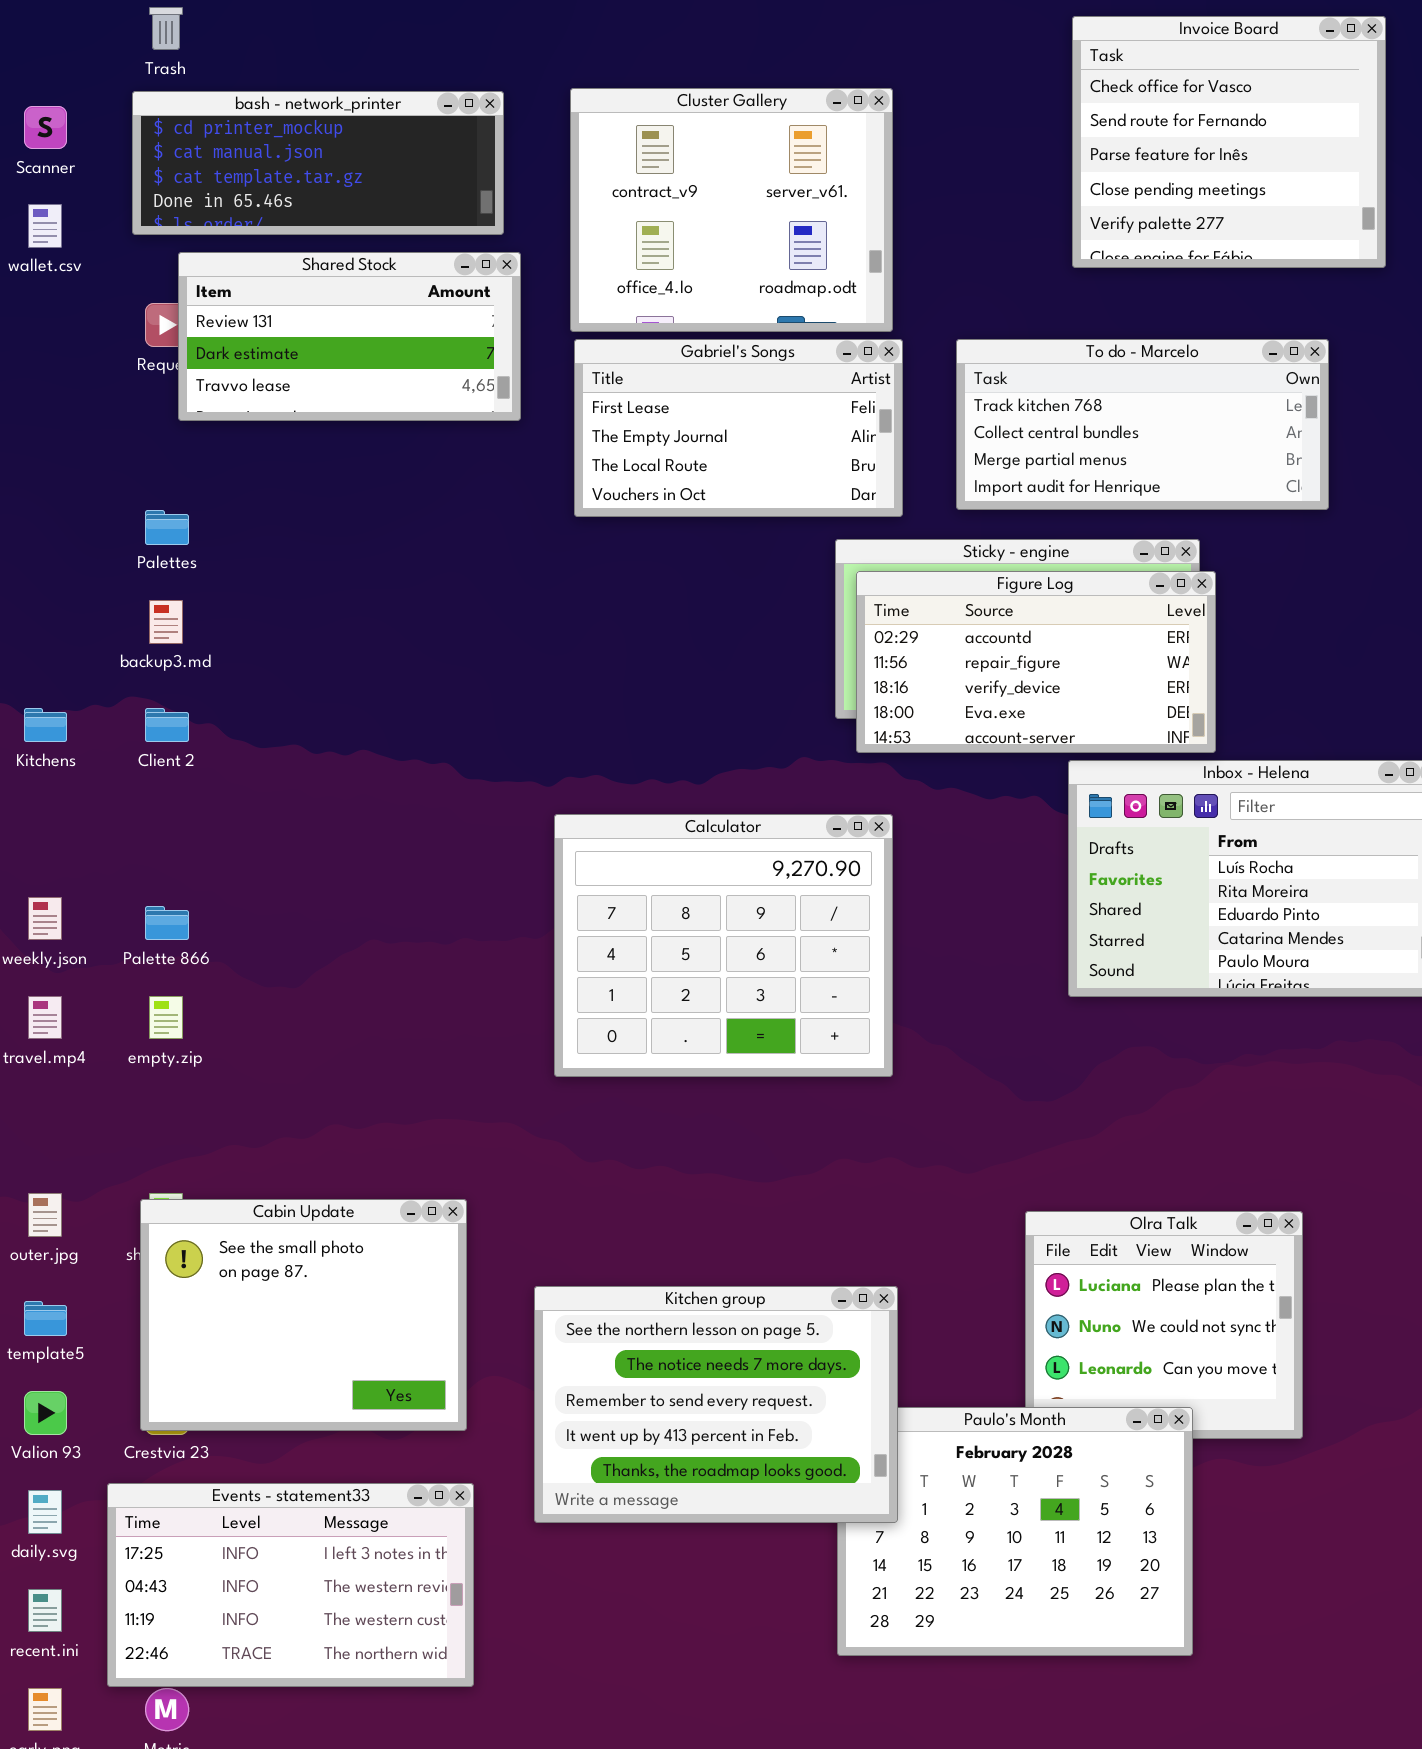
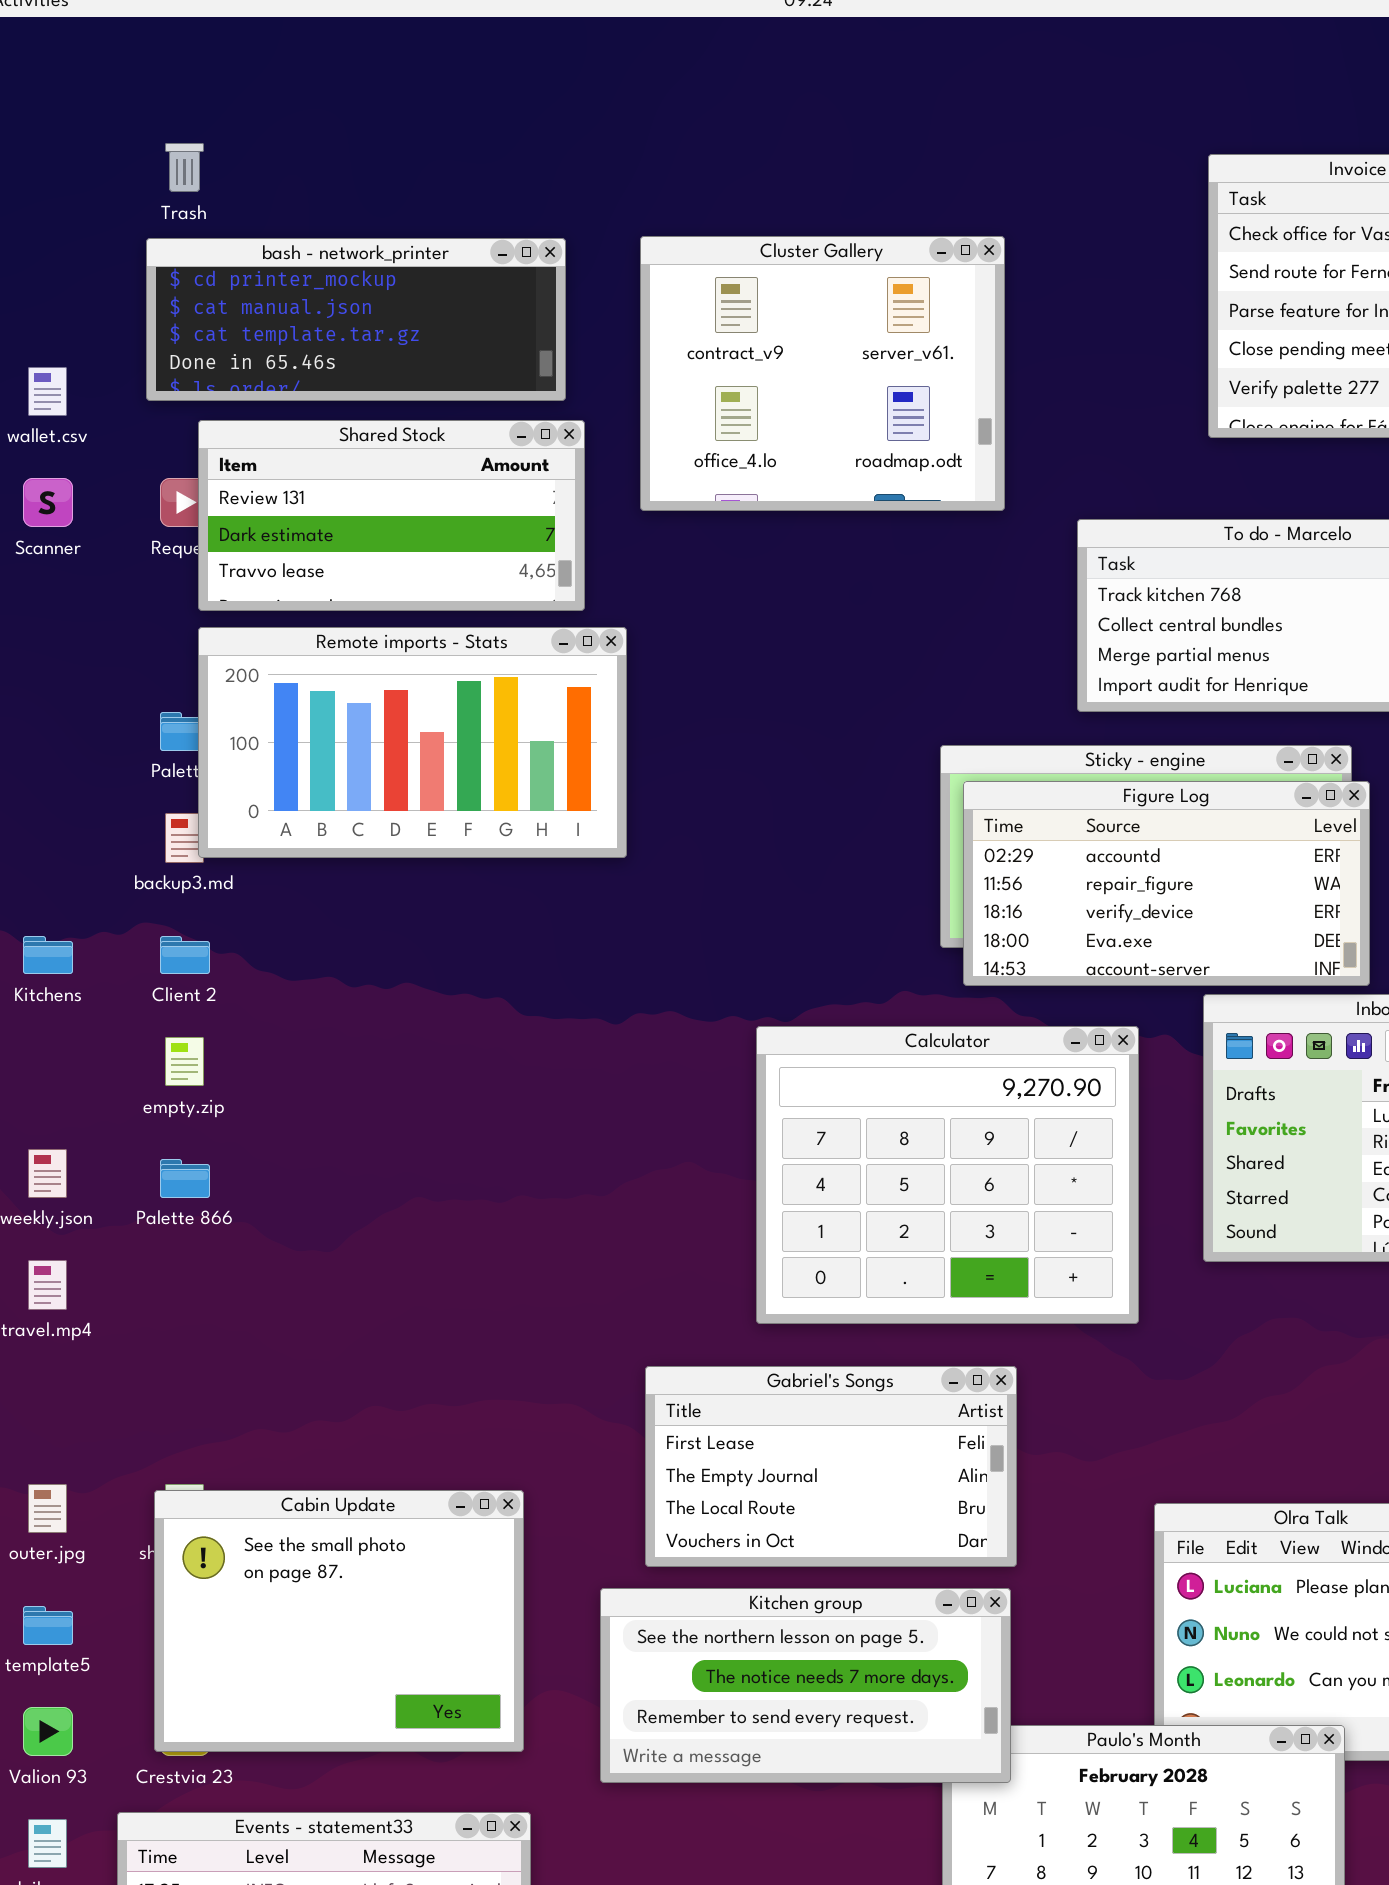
Scanner: [24,106,67,149] -> [23,478,73,527], moved
Gabriel's Songs: [574,339,903,517] -> [645,1366,1017,1567], moved
Remote imports - Stats: none -> [198,627,627,858], opened
Calculator: [554,814,893,1077] -> [756,1026,1139,1324], moved
empty.zip: [149,996,183,1039] -> [165,1037,204,1086], moved
Kitchen group: [534,1286,898,1523] -> [600,1588,1011,1783], resized

